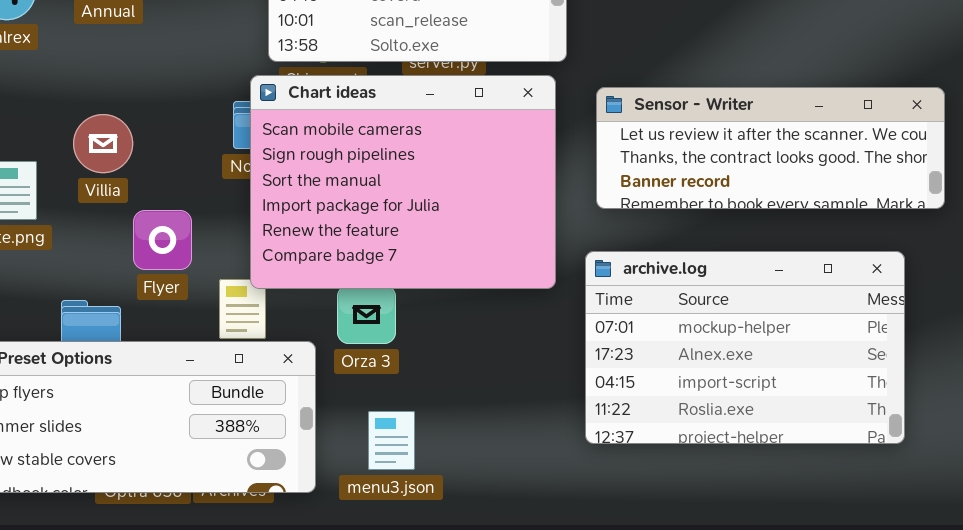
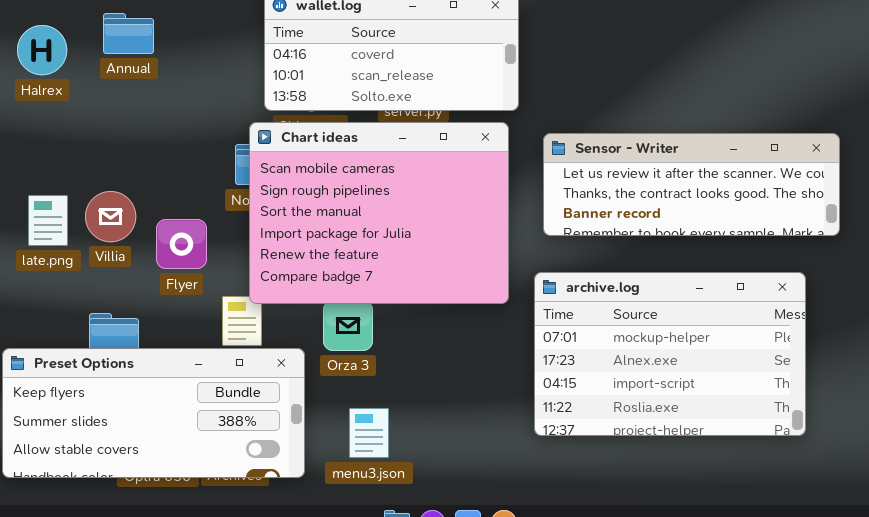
Villia: [73,114,133,173] -> [85,191,136,242], moved
Flyer: [133,210,192,270] -> [156,219,207,269], moved

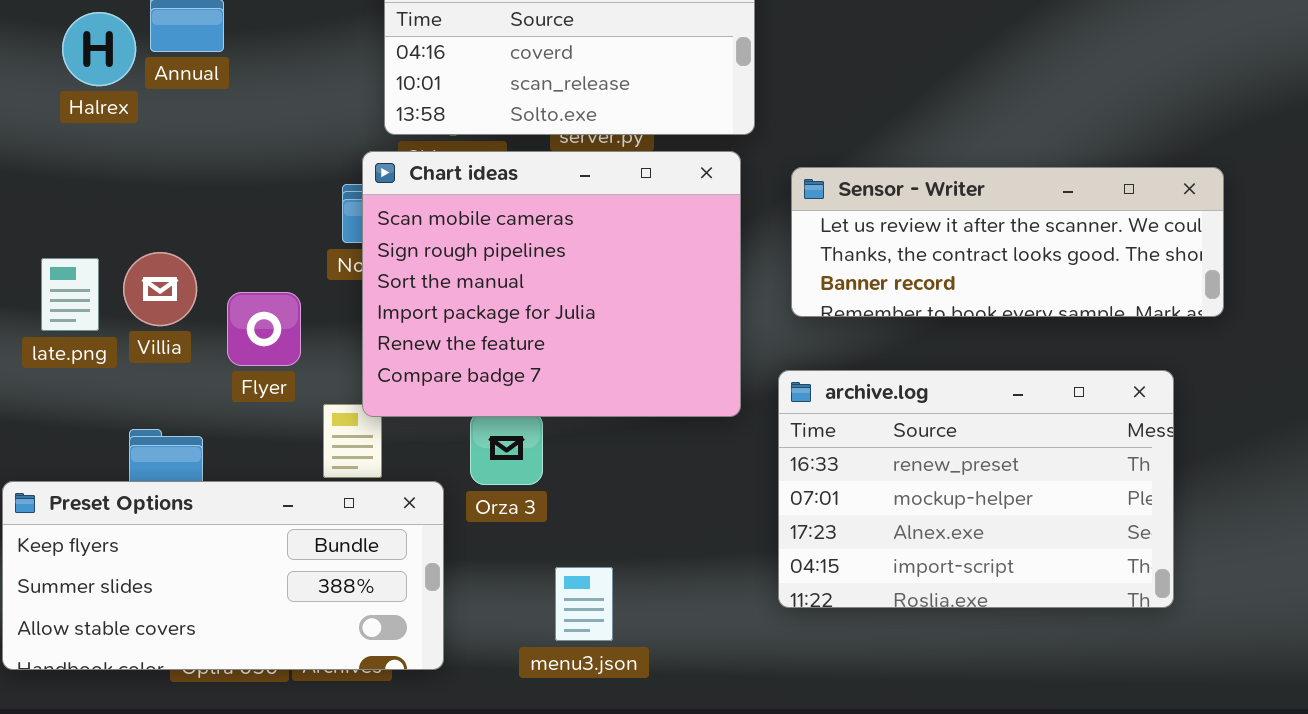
Halrex: [17,25,67,75] -> [62,12,136,86], moved
archive.log: [534,272,806,436] -> [778,370,1174,608], scrolled up 1 row
menu3.json: [349,408,389,458] -> [555,567,613,641], moved

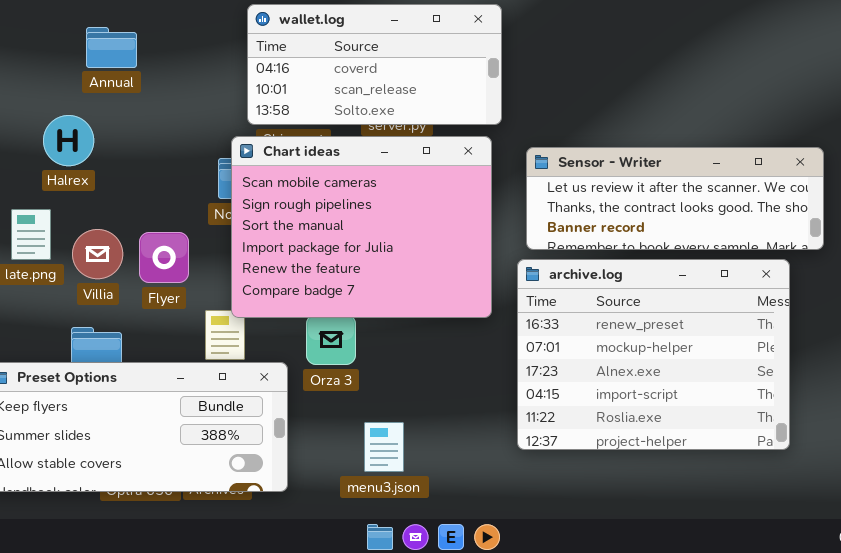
Halrex: [62,12,136,86] -> [43,115,94,166], moved
Villia: [123,252,197,326] -> [72,229,123,279], moved
archive.log: [778,370,1174,608] -> [517,259,790,450], resized

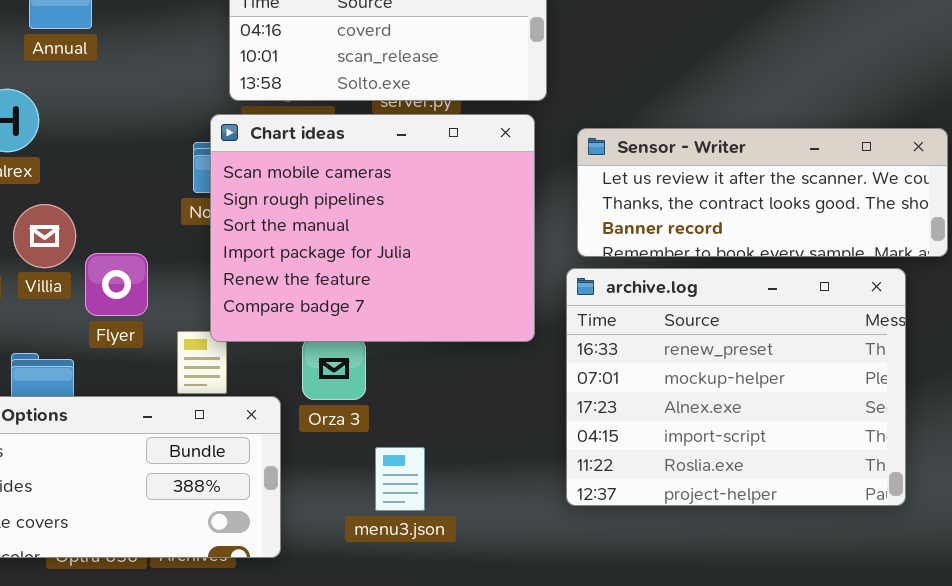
Villia: [72,229,123,279] -> [13,204,76,268], moved
Flyer: [139,232,189,283] -> [85,253,148,316], moved
menu3.json: [364,422,404,472] -> [375,447,425,511], moved

